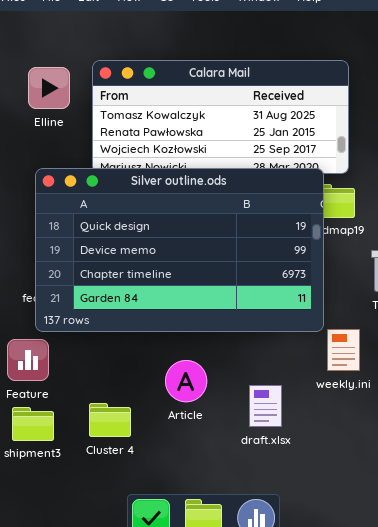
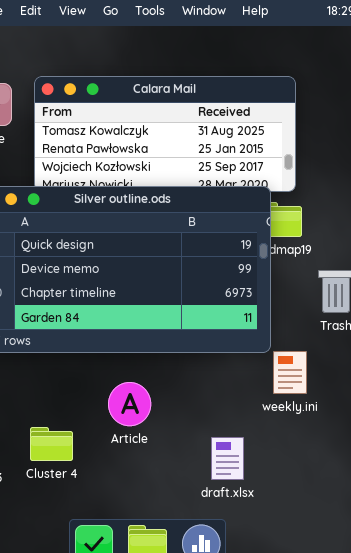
draft.xlsx: [249,385,282,427] -> [211,437,244,480], moved

